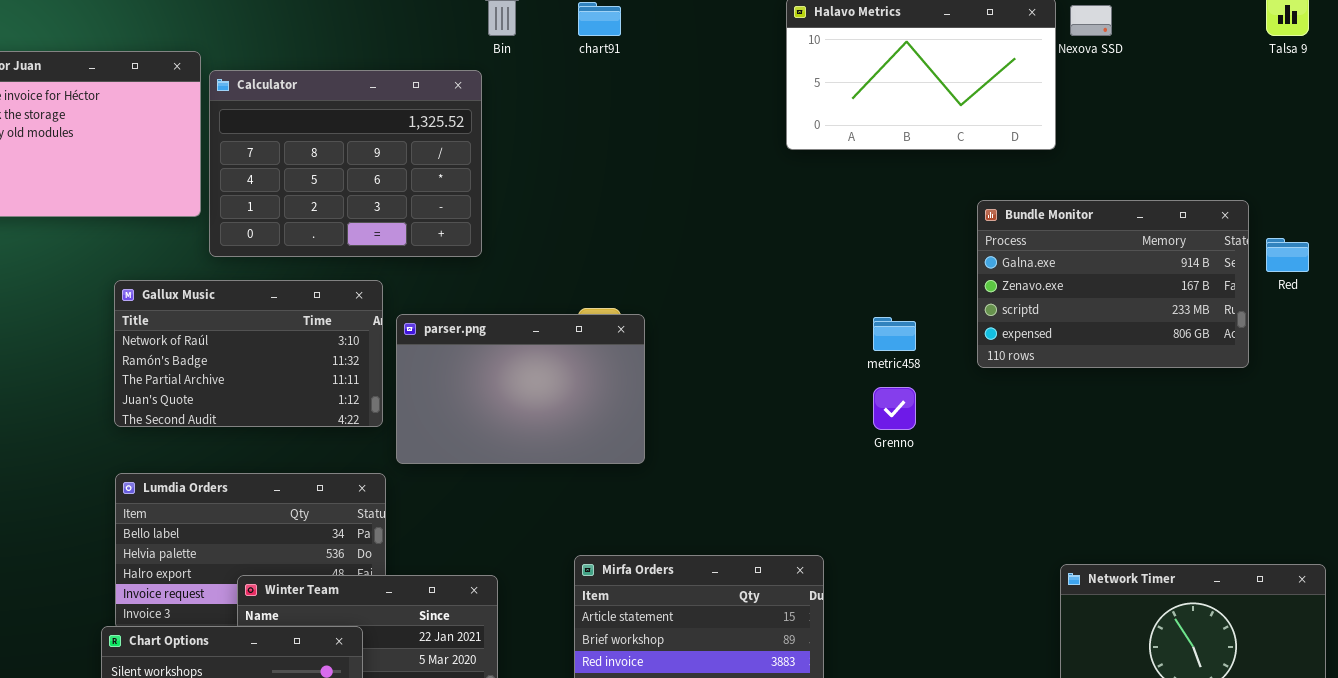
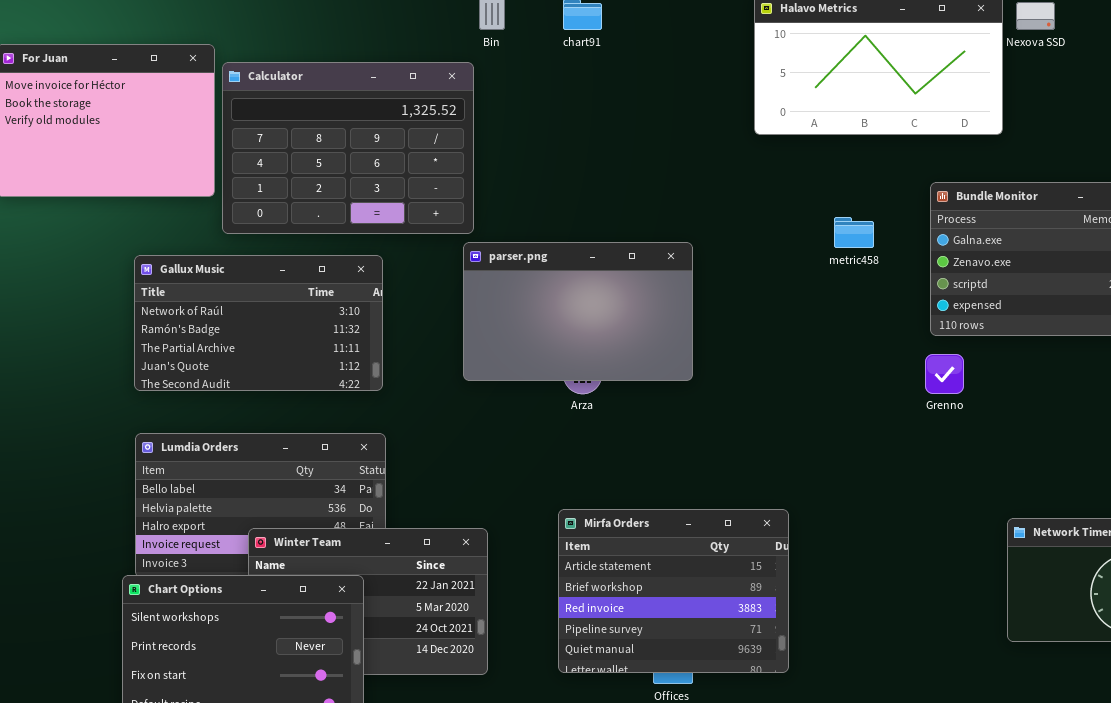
parser.png: [396,314,645,464] -> [463,242,693,381], moved
metric458: [873,317,916,351] -> [834,217,874,248], moved
Grenno: [873,387,916,430] -> [925,354,964,394], moved

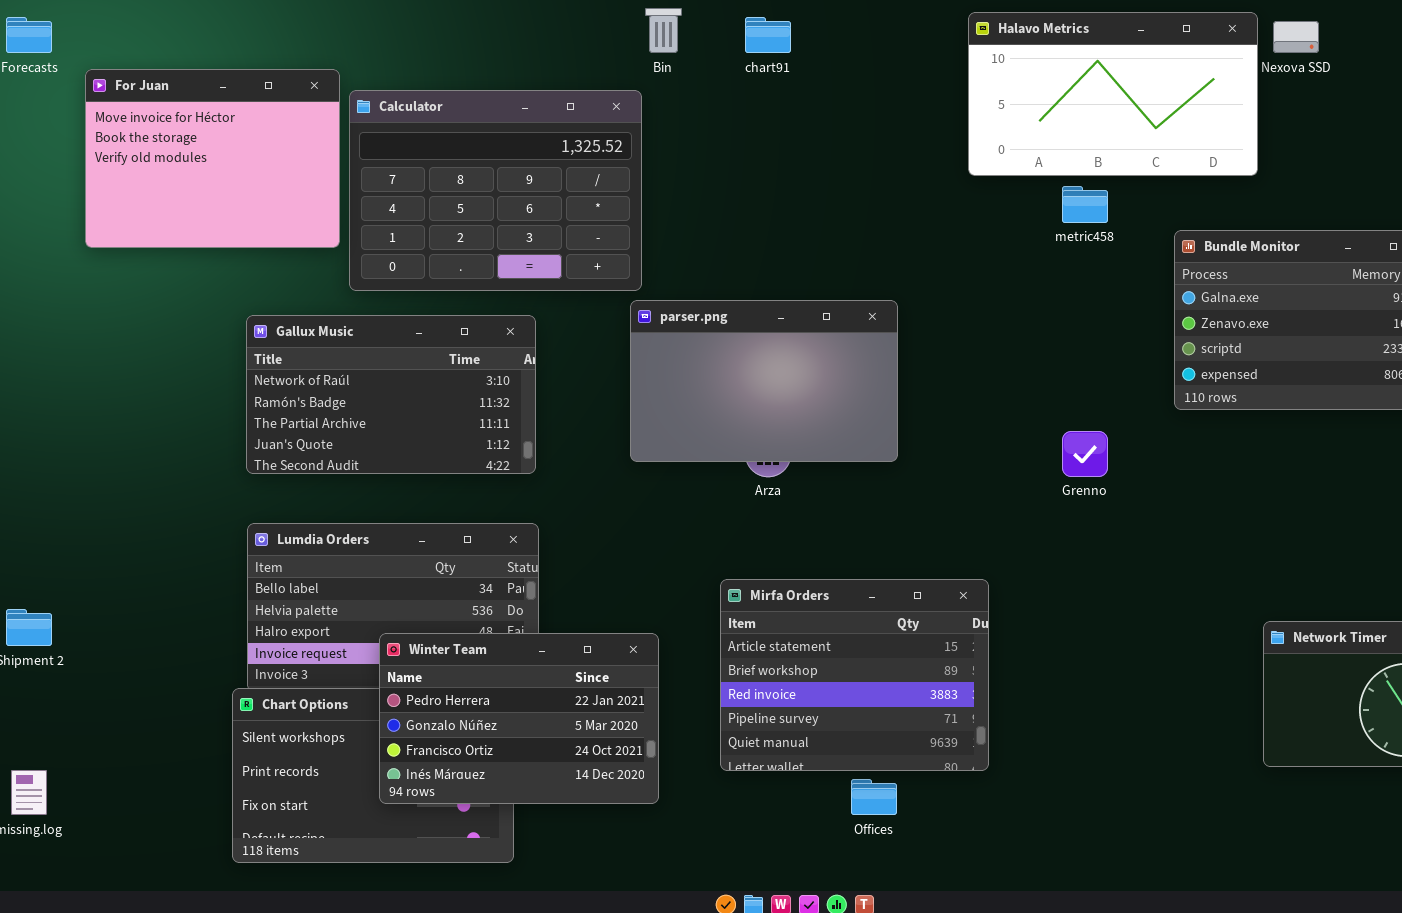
metric458: [834,217,874,248] -> [1062,186,1108,223], moved
Grenno: [925,354,964,394] -> [1062,431,1108,477], moved
Mirfa Orders: [558,509,789,673] -> [720,579,989,771], moved
Winter Team: [248,528,488,675] -> [379,633,659,804], raised

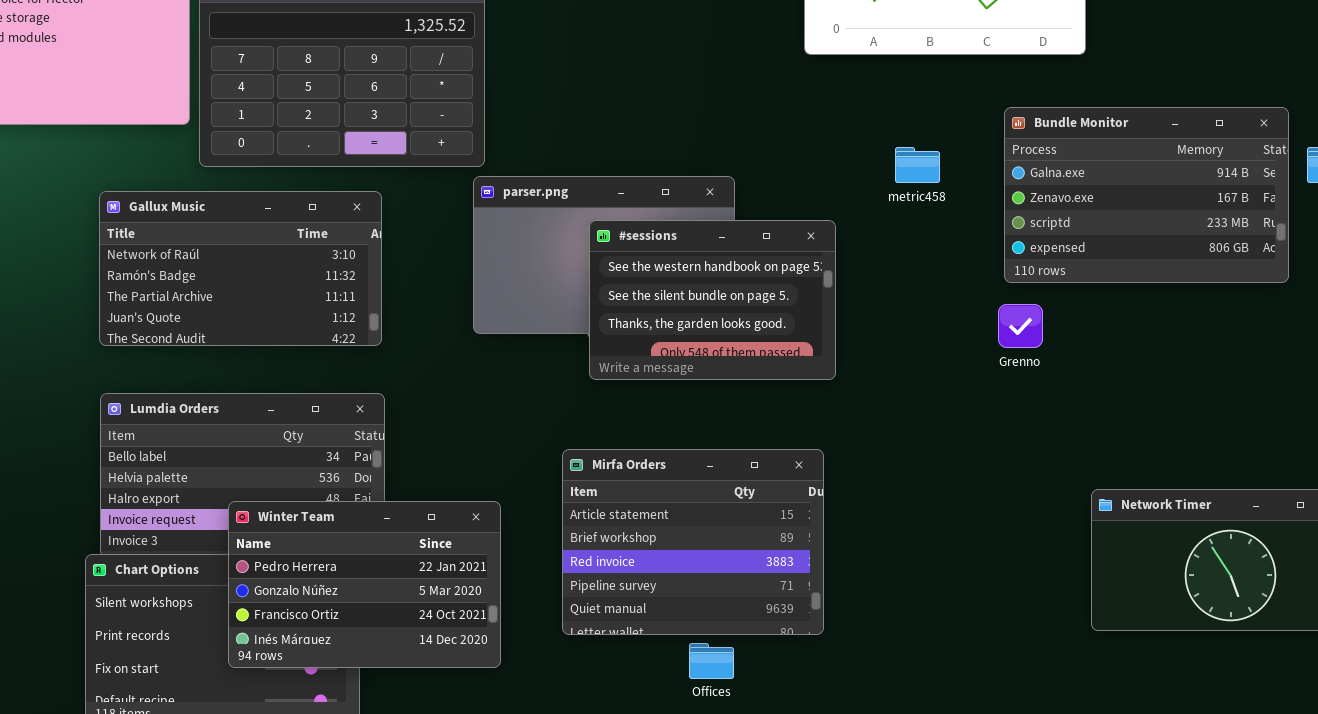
metric458: [1062,186,1108,223] -> [895,147,940,183], moved
#sessions: none -> [589,220,836,380], opened
Grenno: [1062,431,1108,477] -> [998,304,1043,348], moved

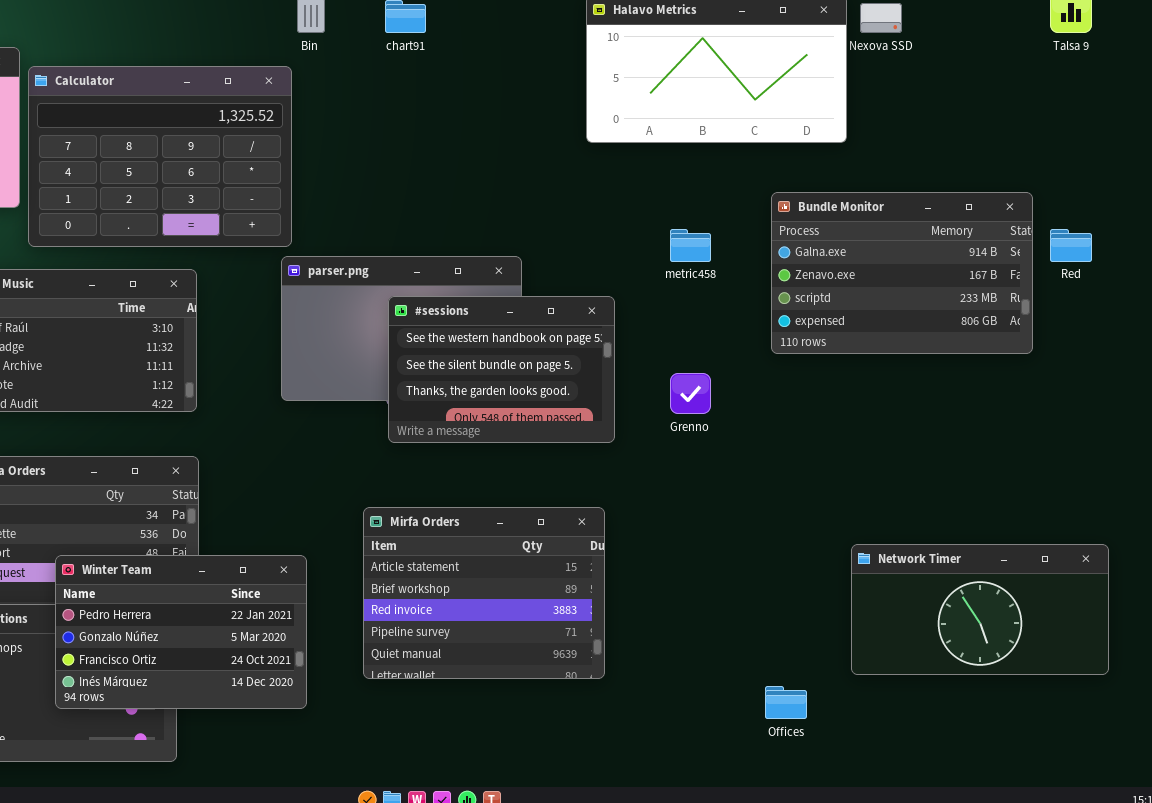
Grenno: [998,304,1043,348] -> [670,373,711,414], moved
Offices: [689,643,734,679] -> [765,686,807,719], moved

